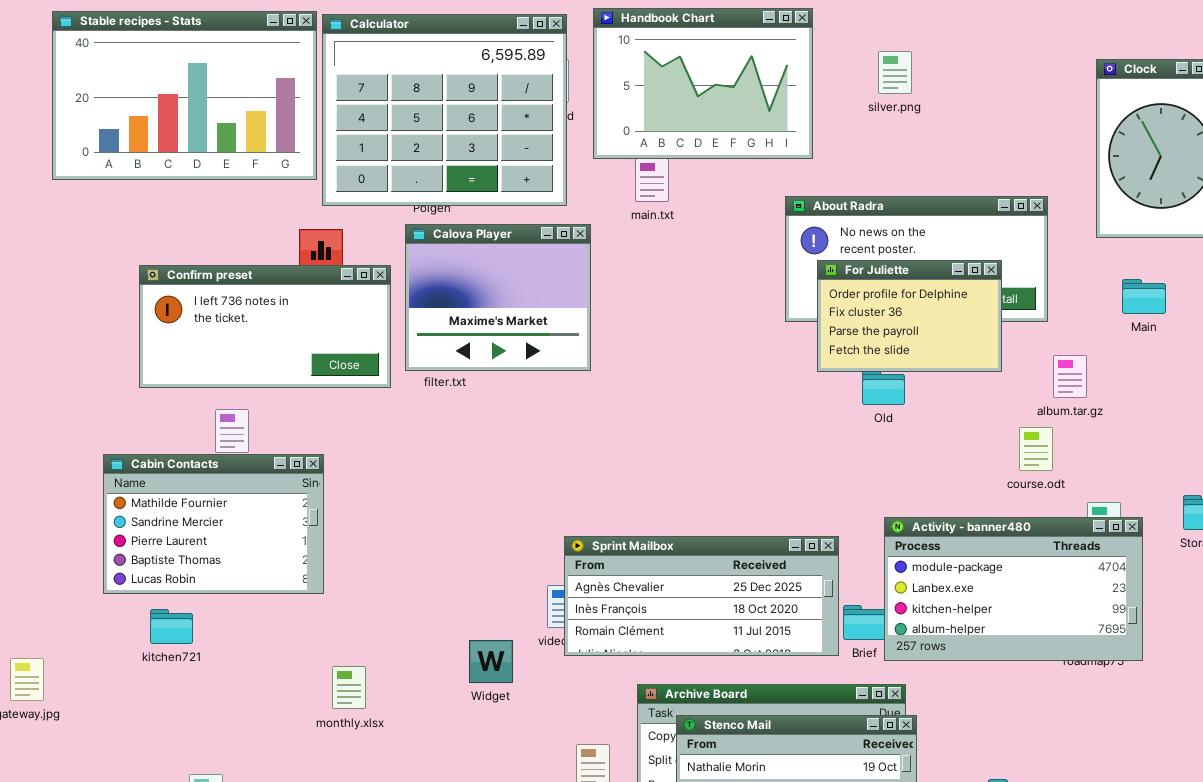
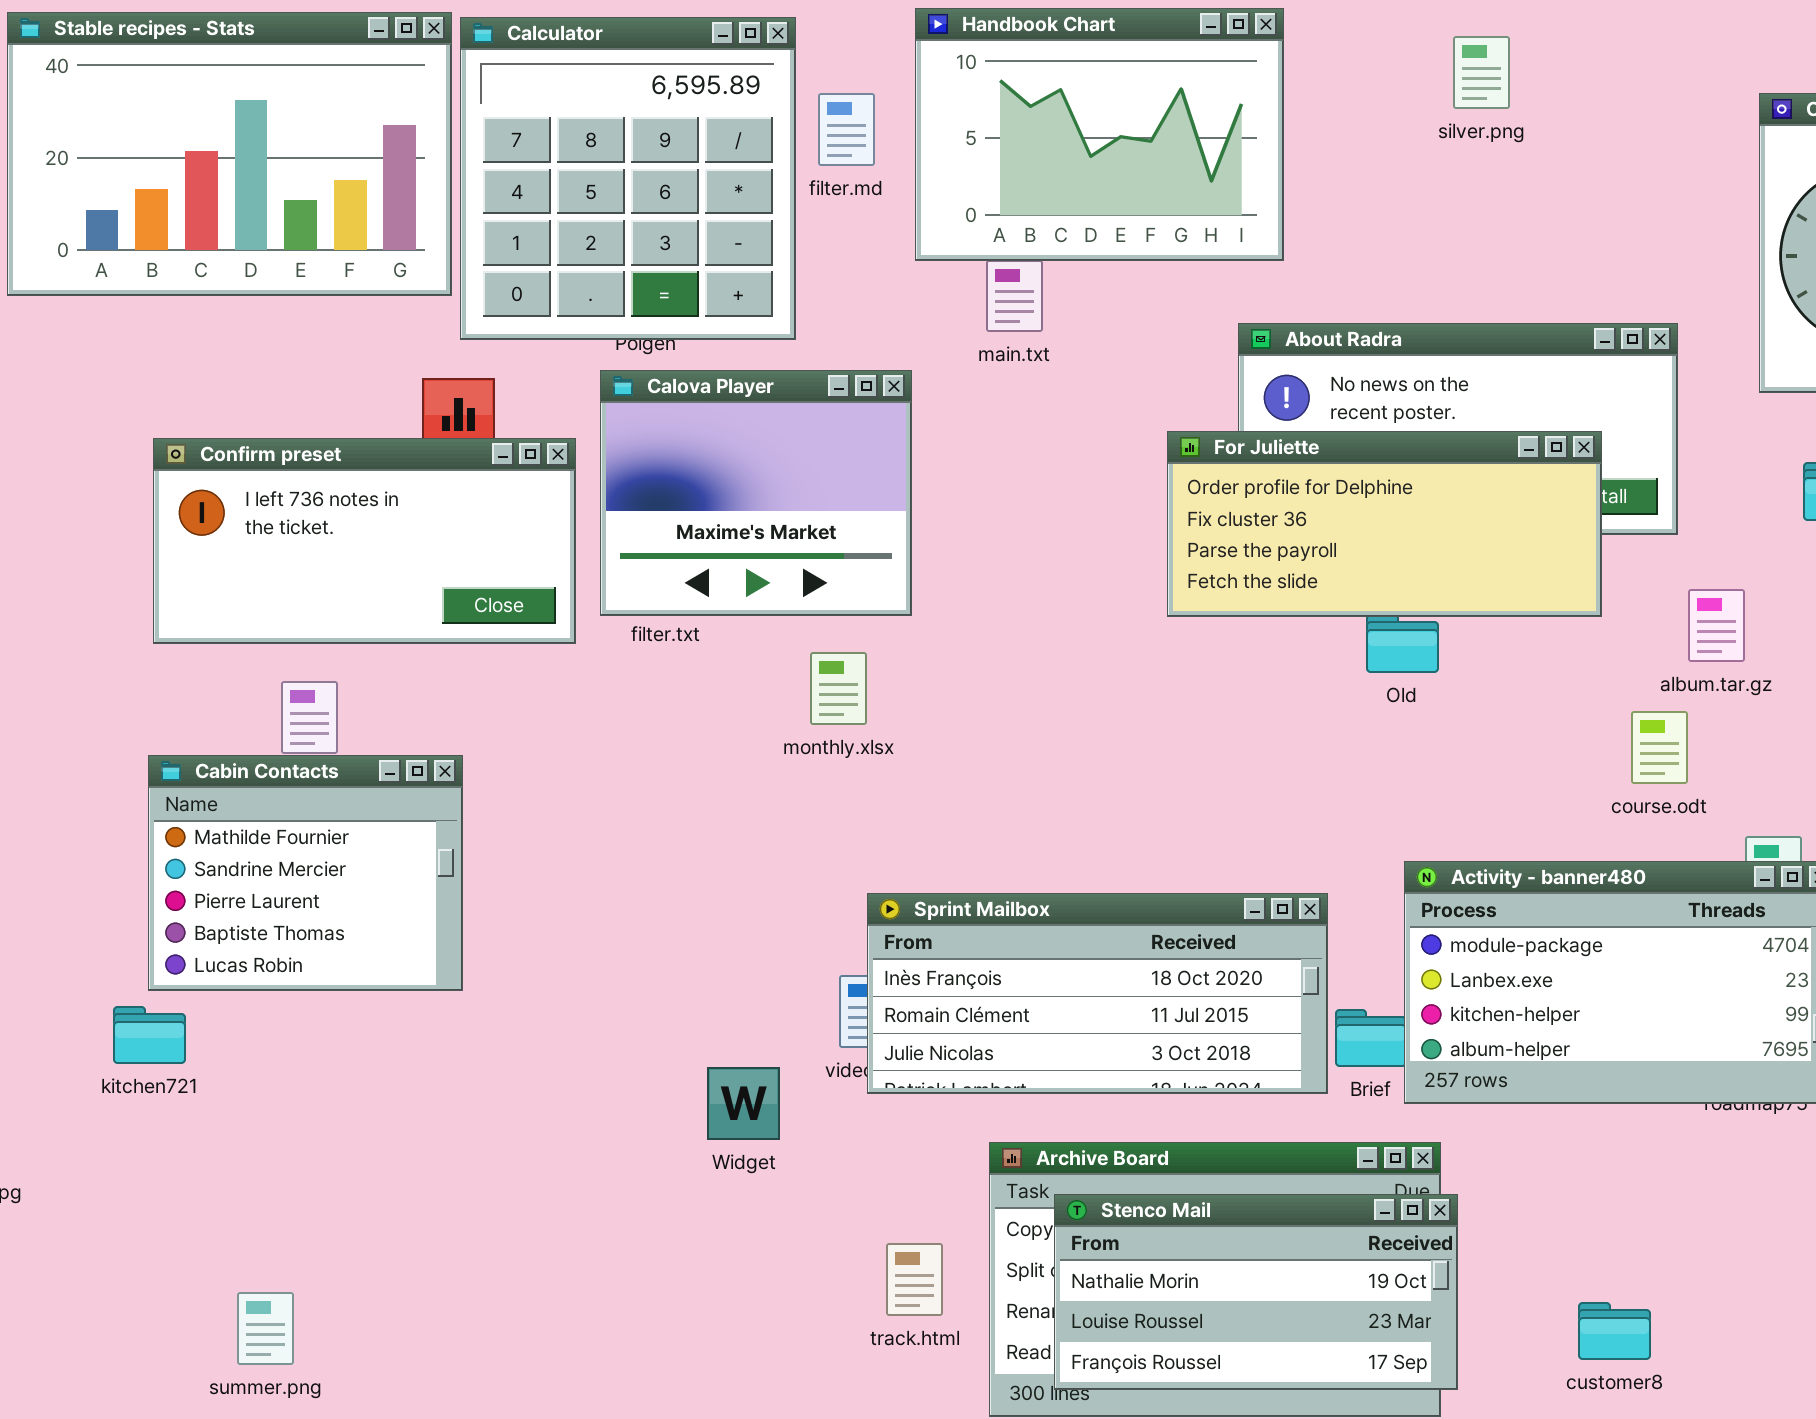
Calculator: [322,14,567,206] -> [460,17,796,340], resized
silver.png: [878,51,912,94] -> [1453,36,1510,109], moved
For Juliette: [817,260,1002,372] -> [1167,431,1602,617], resized
Cabin Contacts: [103,454,324,594] -> [148,755,463,991], resized
Sprint Mailbox: [564,536,839,656] -> [867,893,1328,1094], scrolled down 1 row
kitchen721: [150,609,193,644] -> [113,1006,186,1064], moved
monthly.xlsx: [332,666,366,709] -> [810,652,867,725], moved

